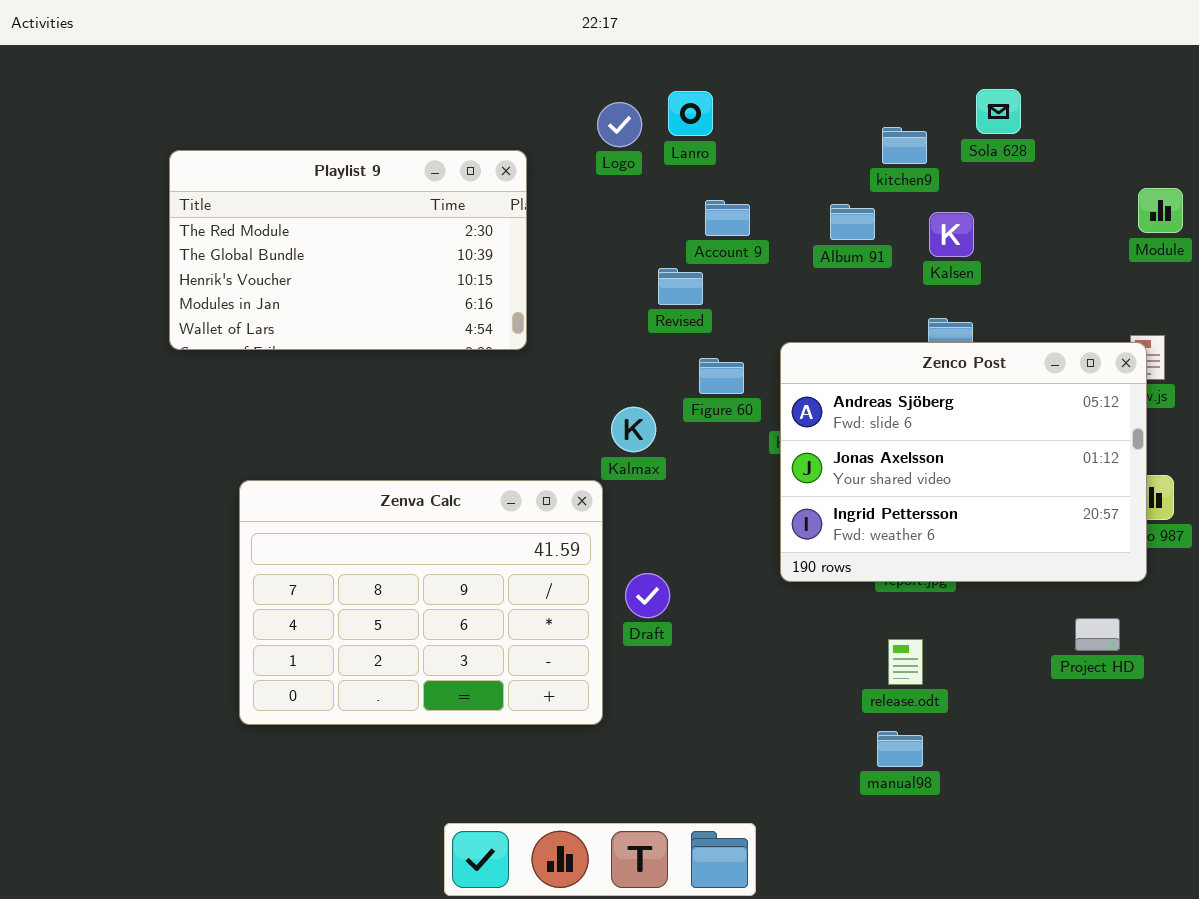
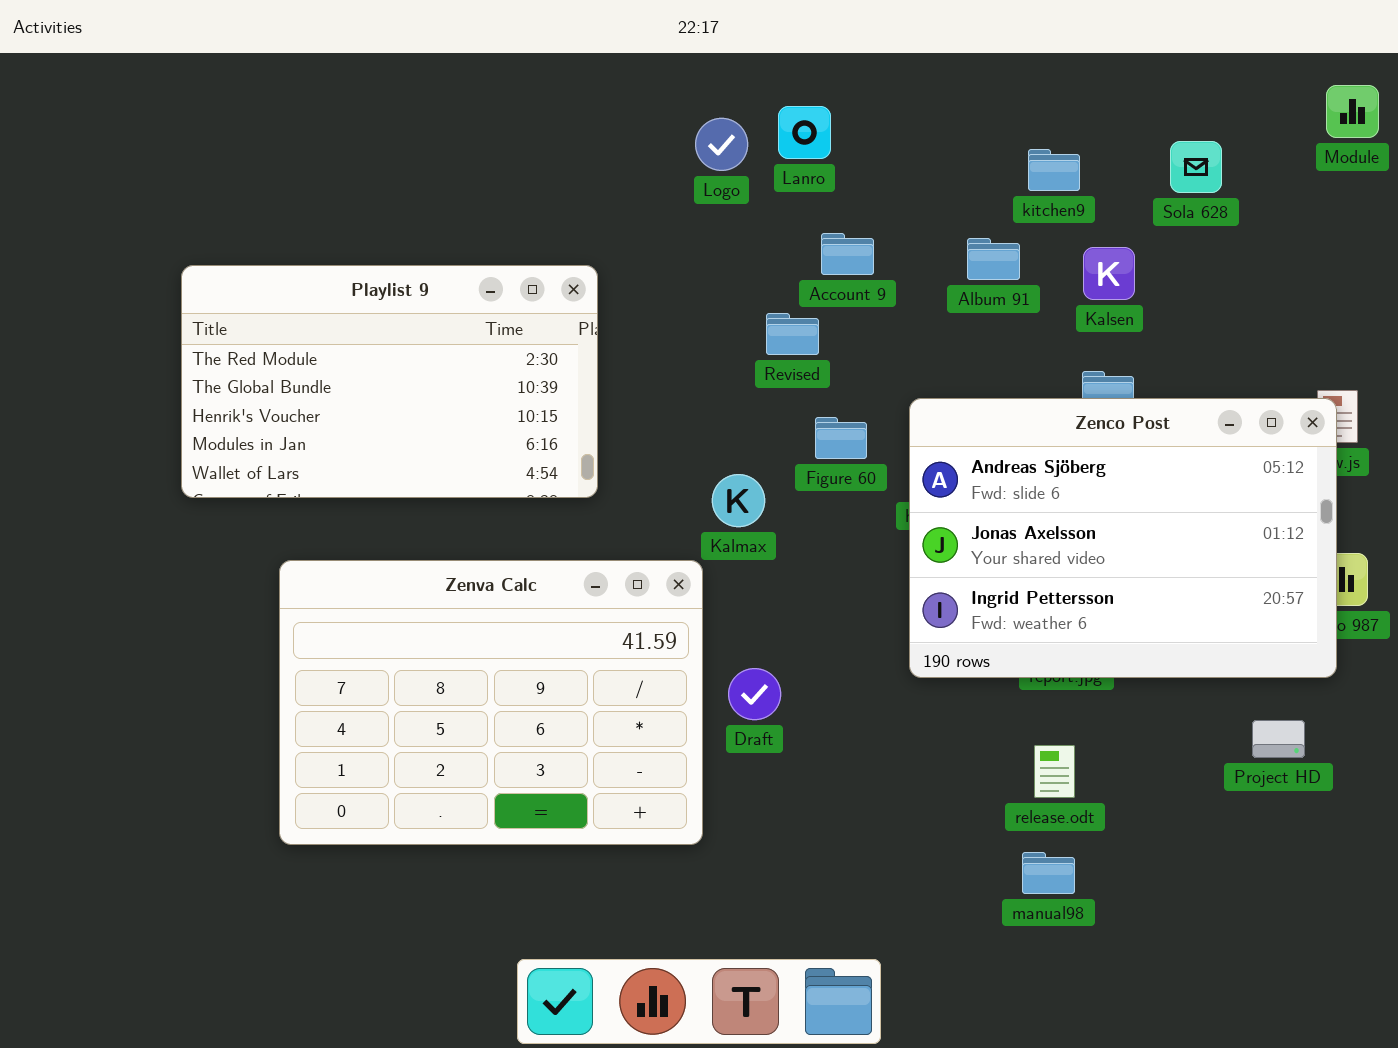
Sola 628: [976,89,1021,134] -> [1170,141,1222,193], moved
Playlist 9: [169,150,527,350] -> [181,265,598,498], moved
Module: [1138,188,1183,233] -> [1326,85,1379,138], moved

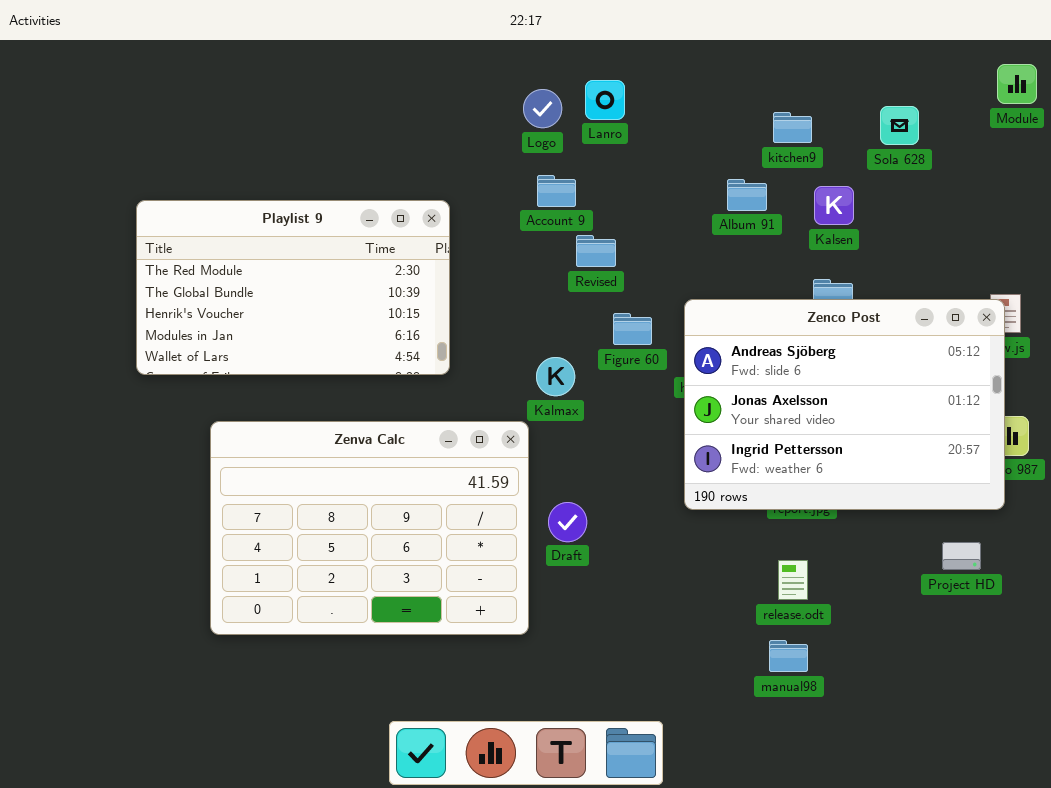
Account 9: [821,233,874,275] -> [537,175,576,207], moved

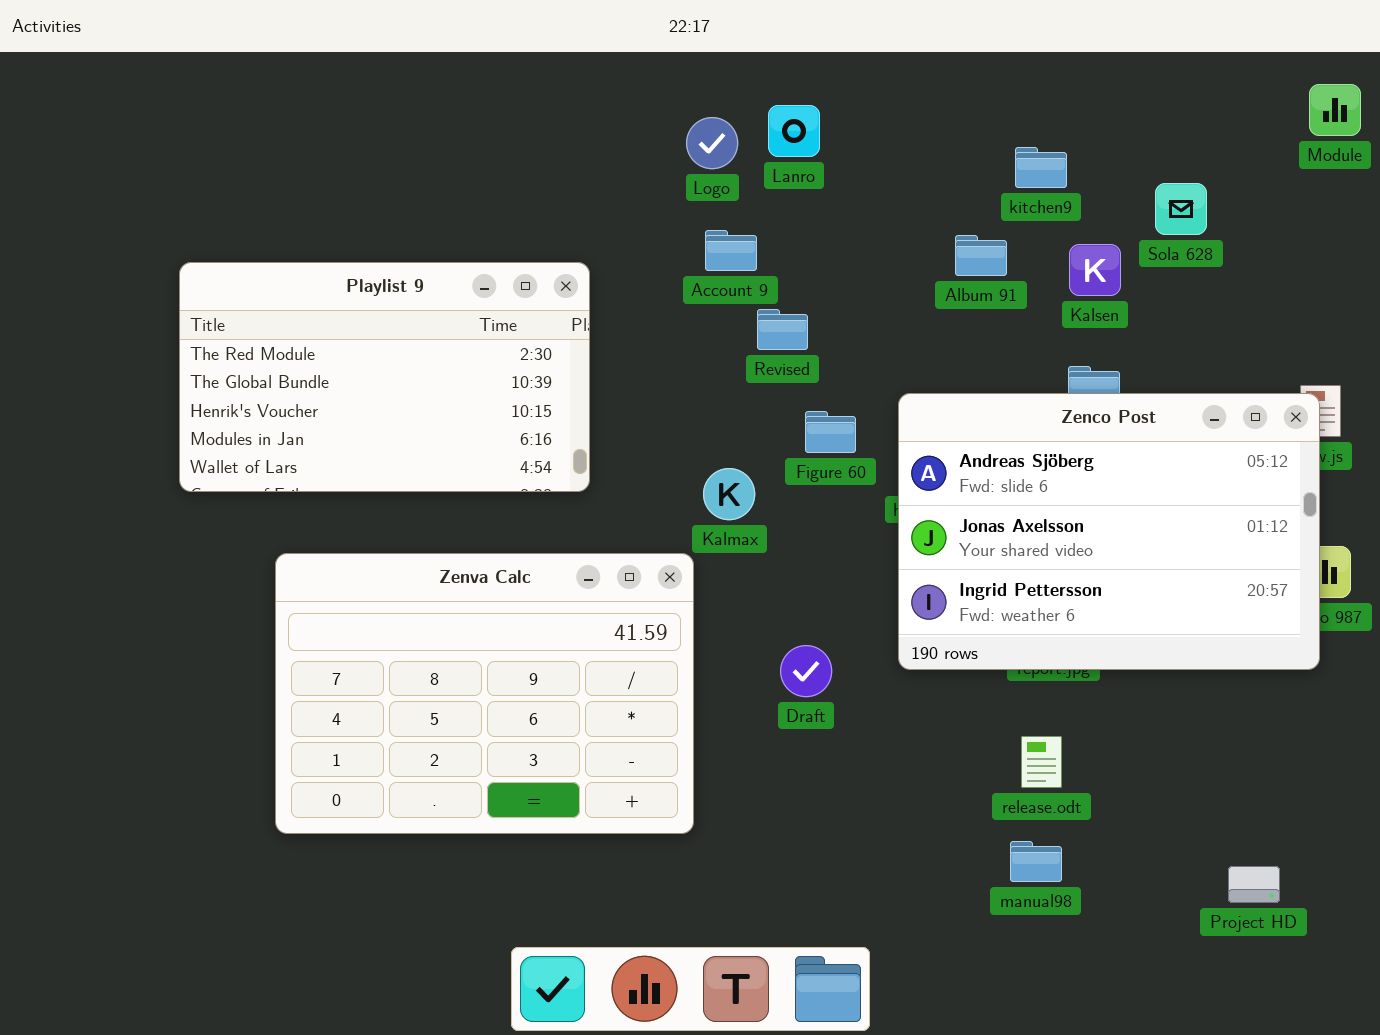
Sola 628: [880,106,919,145] -> [1155,183,1207,235], moved
Draft: [548,502,587,542] -> [780,645,832,697], moved
Project HD: [942,542,981,570] -> [1228,866,1280,903], moved

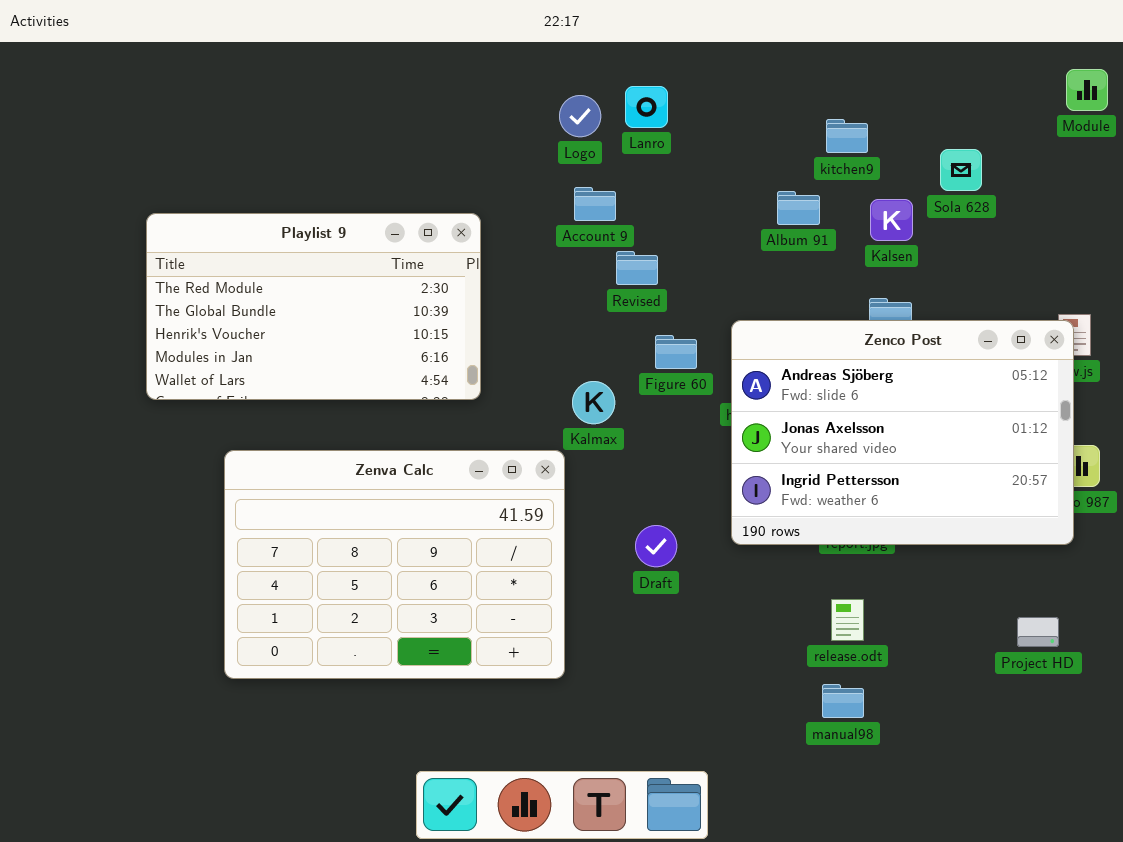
Project HD: [1228,866,1280,903] -> [1017,617,1059,647], moved

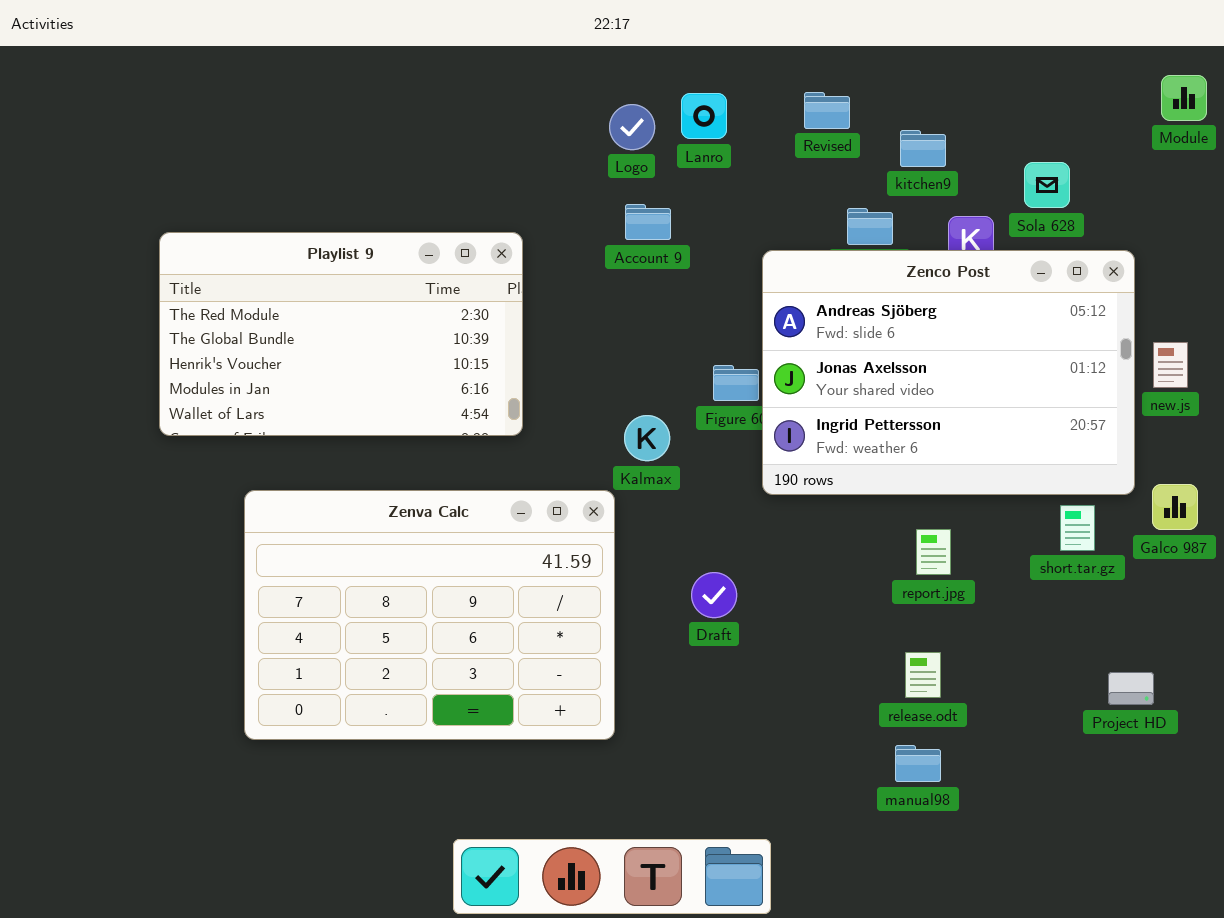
Revised: [616,251,658,285] -> [804,92,850,129], moved
Zenco Post: [731,320,1074,545] -> [762,250,1135,495], moved

